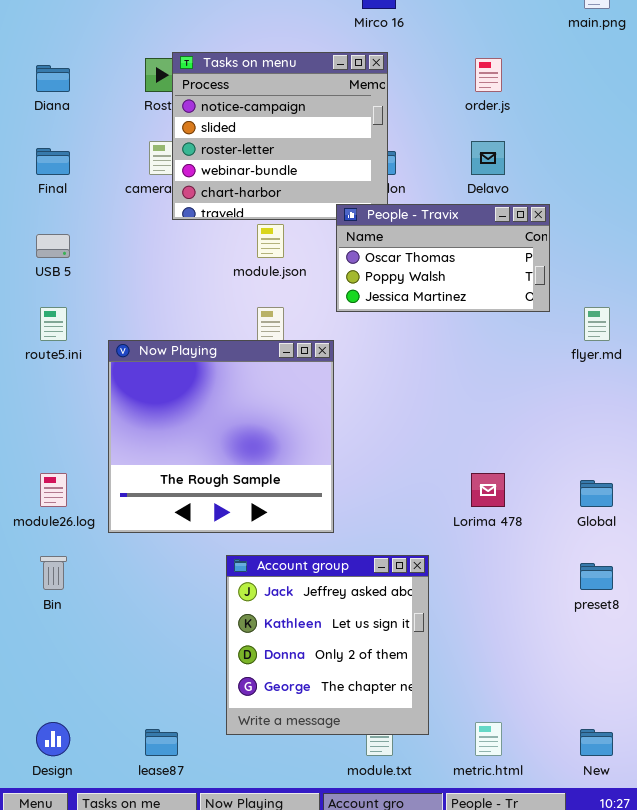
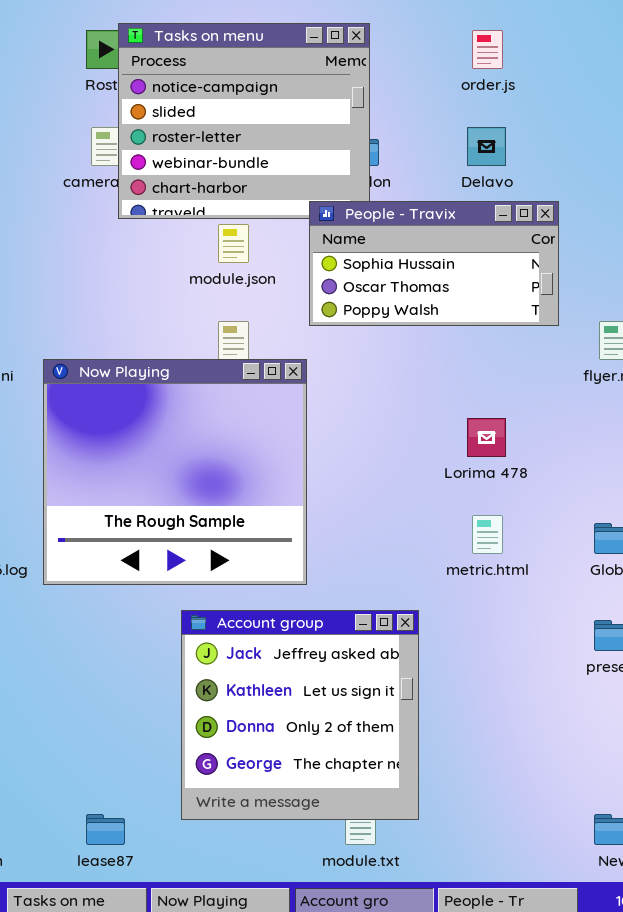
People - Travix: [336,204,550,312] -> [309,201,559,326], scrolled up 1 row
Lorima 478: [471,473,505,507] -> [467,418,506,457], moved
metric.html: [475,722,502,756] -> [472,515,503,554], moved

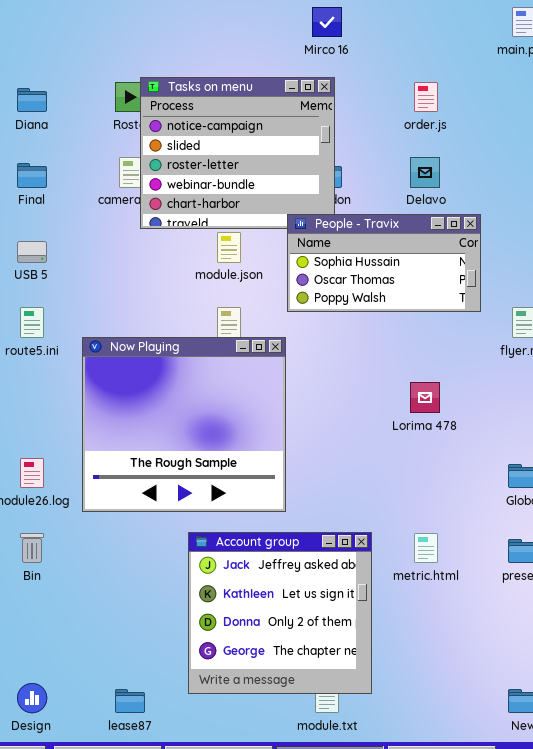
metric.html: [472,515,503,554] -> [414,533,438,563], moved

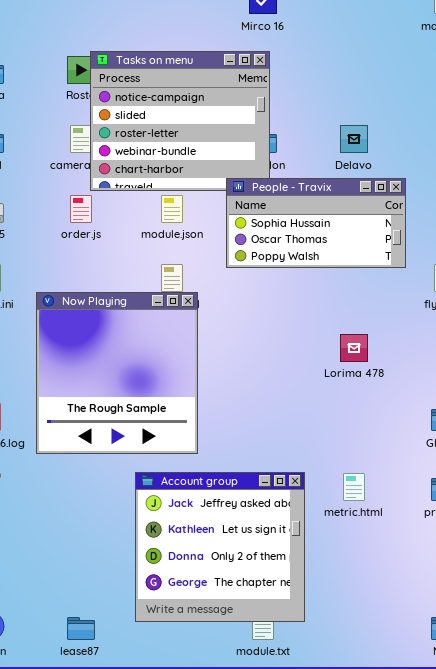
order.js: [414,82,438,112] -> [70,195,92,223], moved
Now Playing: [82,337,286,512] -> [36,292,198,454], resized

